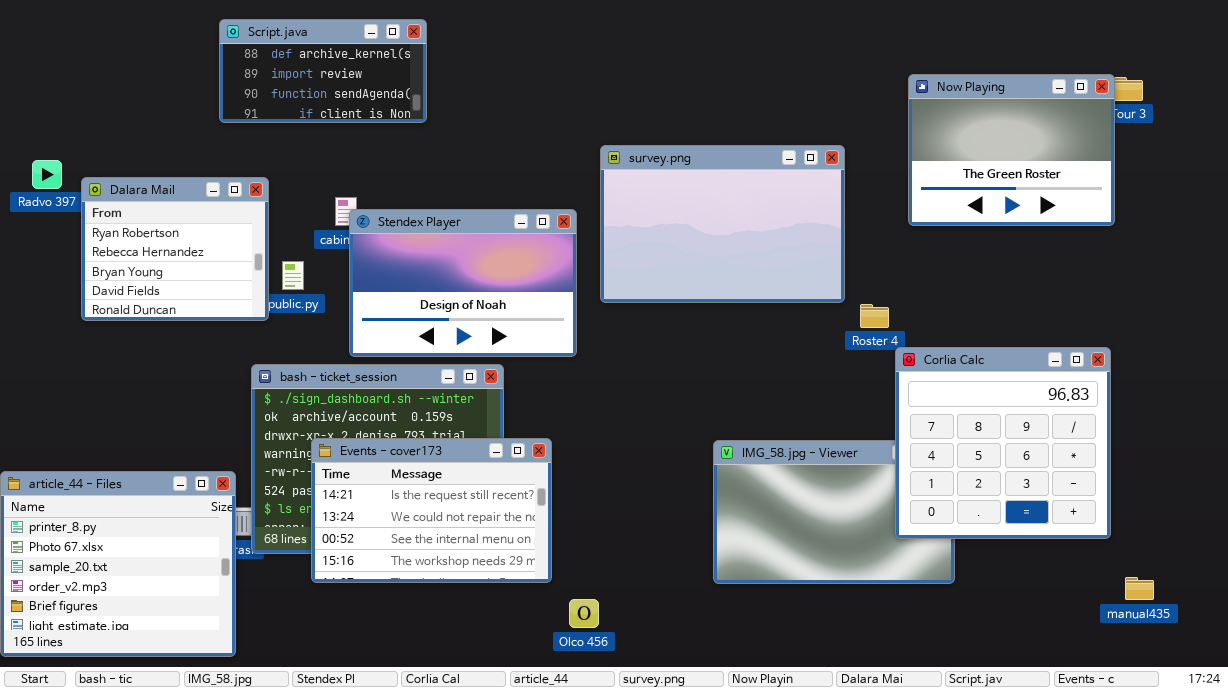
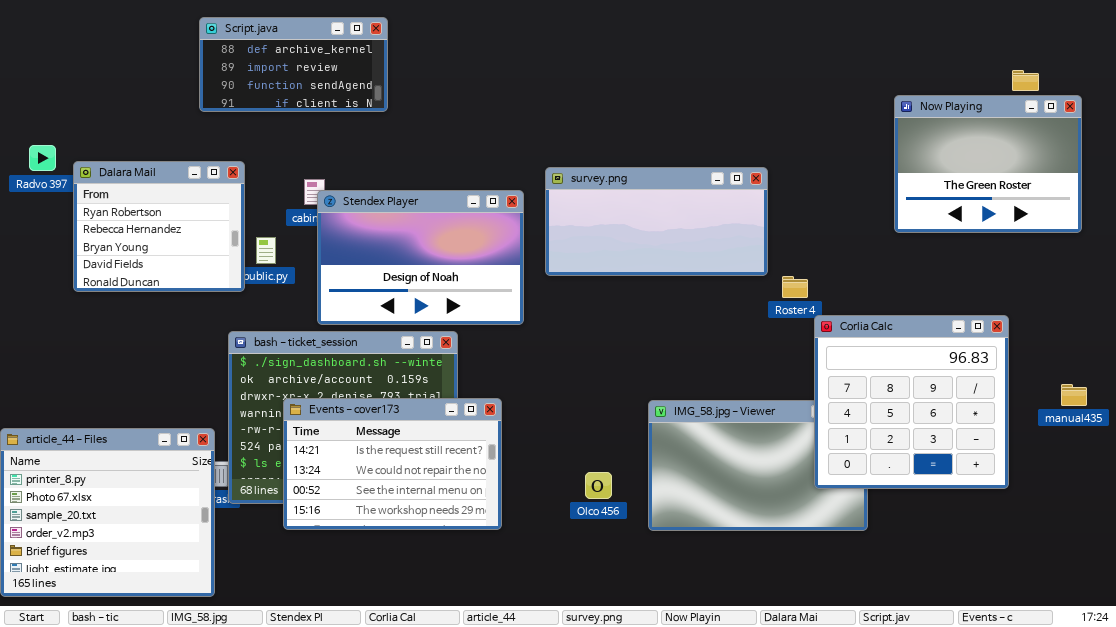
Now Playing: [908,74,1115,226] -> [894,95,1082,233], moved
survey.png: [600,145,845,303] -> [545,167,768,276], resized
manual435: [1125,577,1154,600] -> [1061,384,1087,406], moved
Olco 456: [569,599,599,628] -> [585,472,612,499], moved

